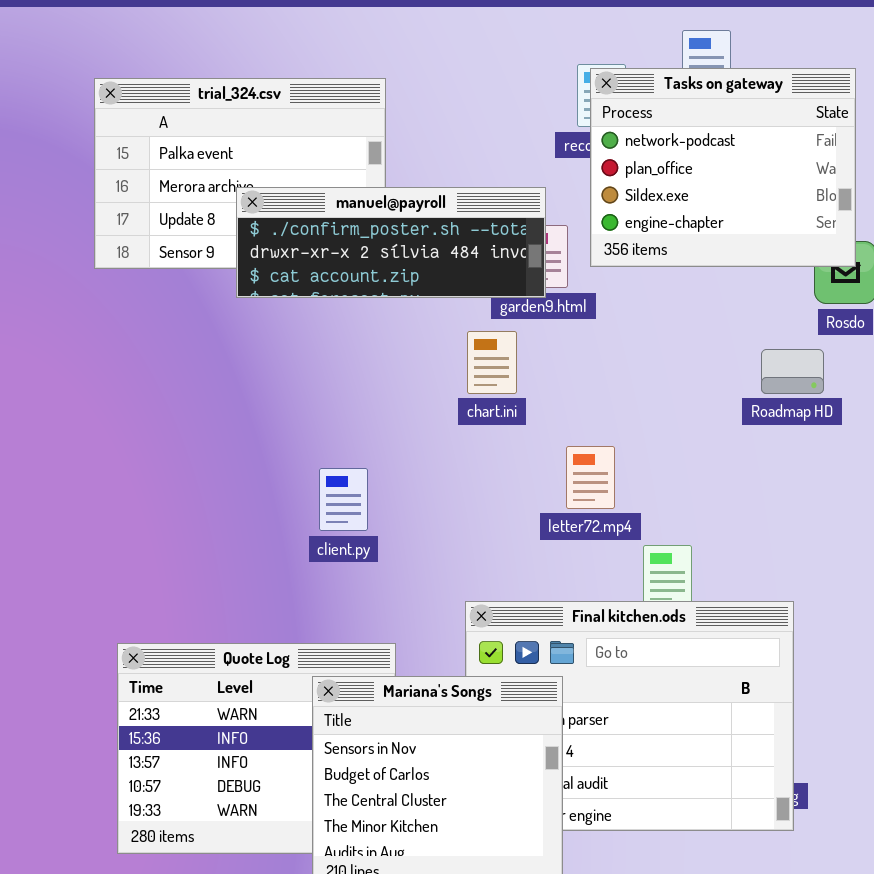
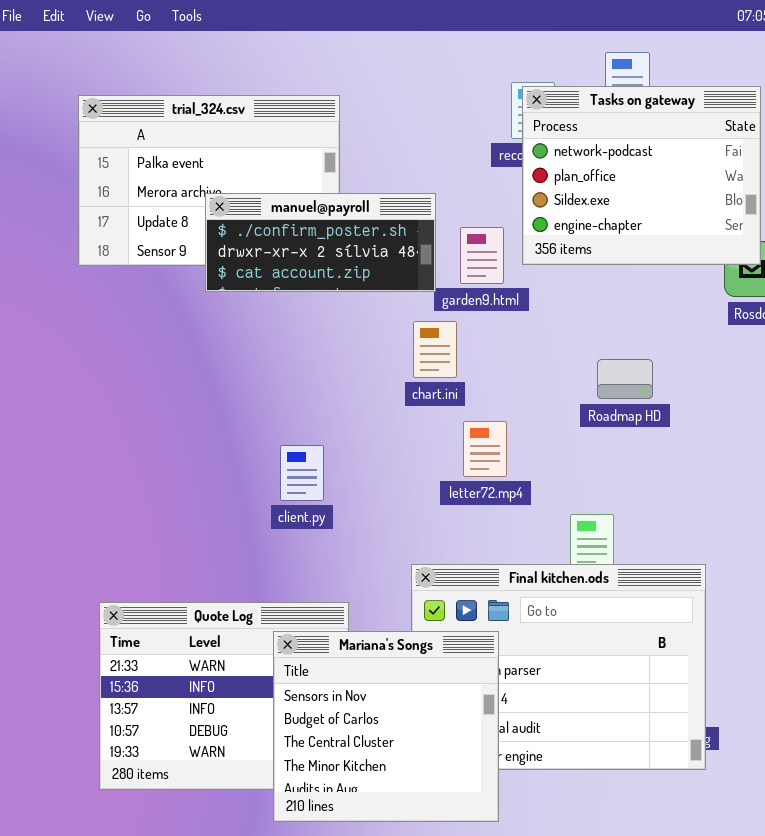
manuel@payroll: [236,187,546,298] -> [205,193,436,292], resized
Roadmap HD: [761,349,824,394] -> [597,359,653,399], moved
letter72.mp4: [566,446,615,509] -> [463,421,507,477], moved

